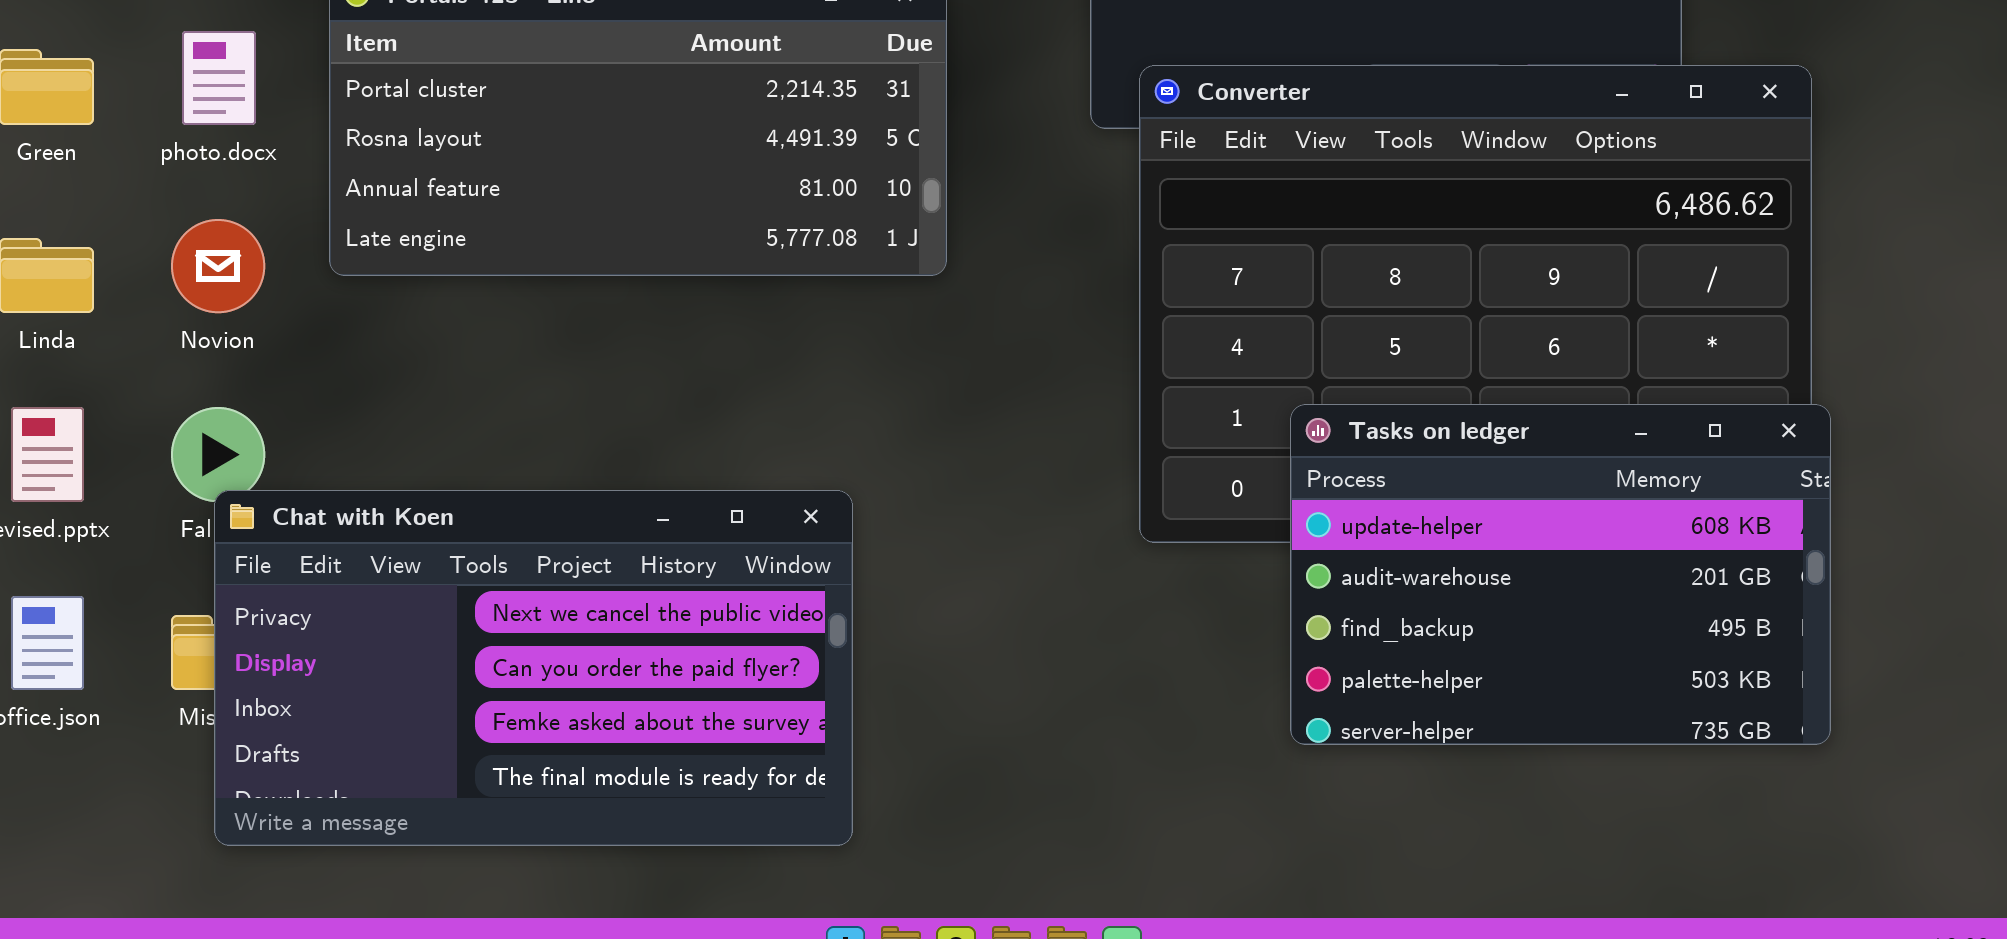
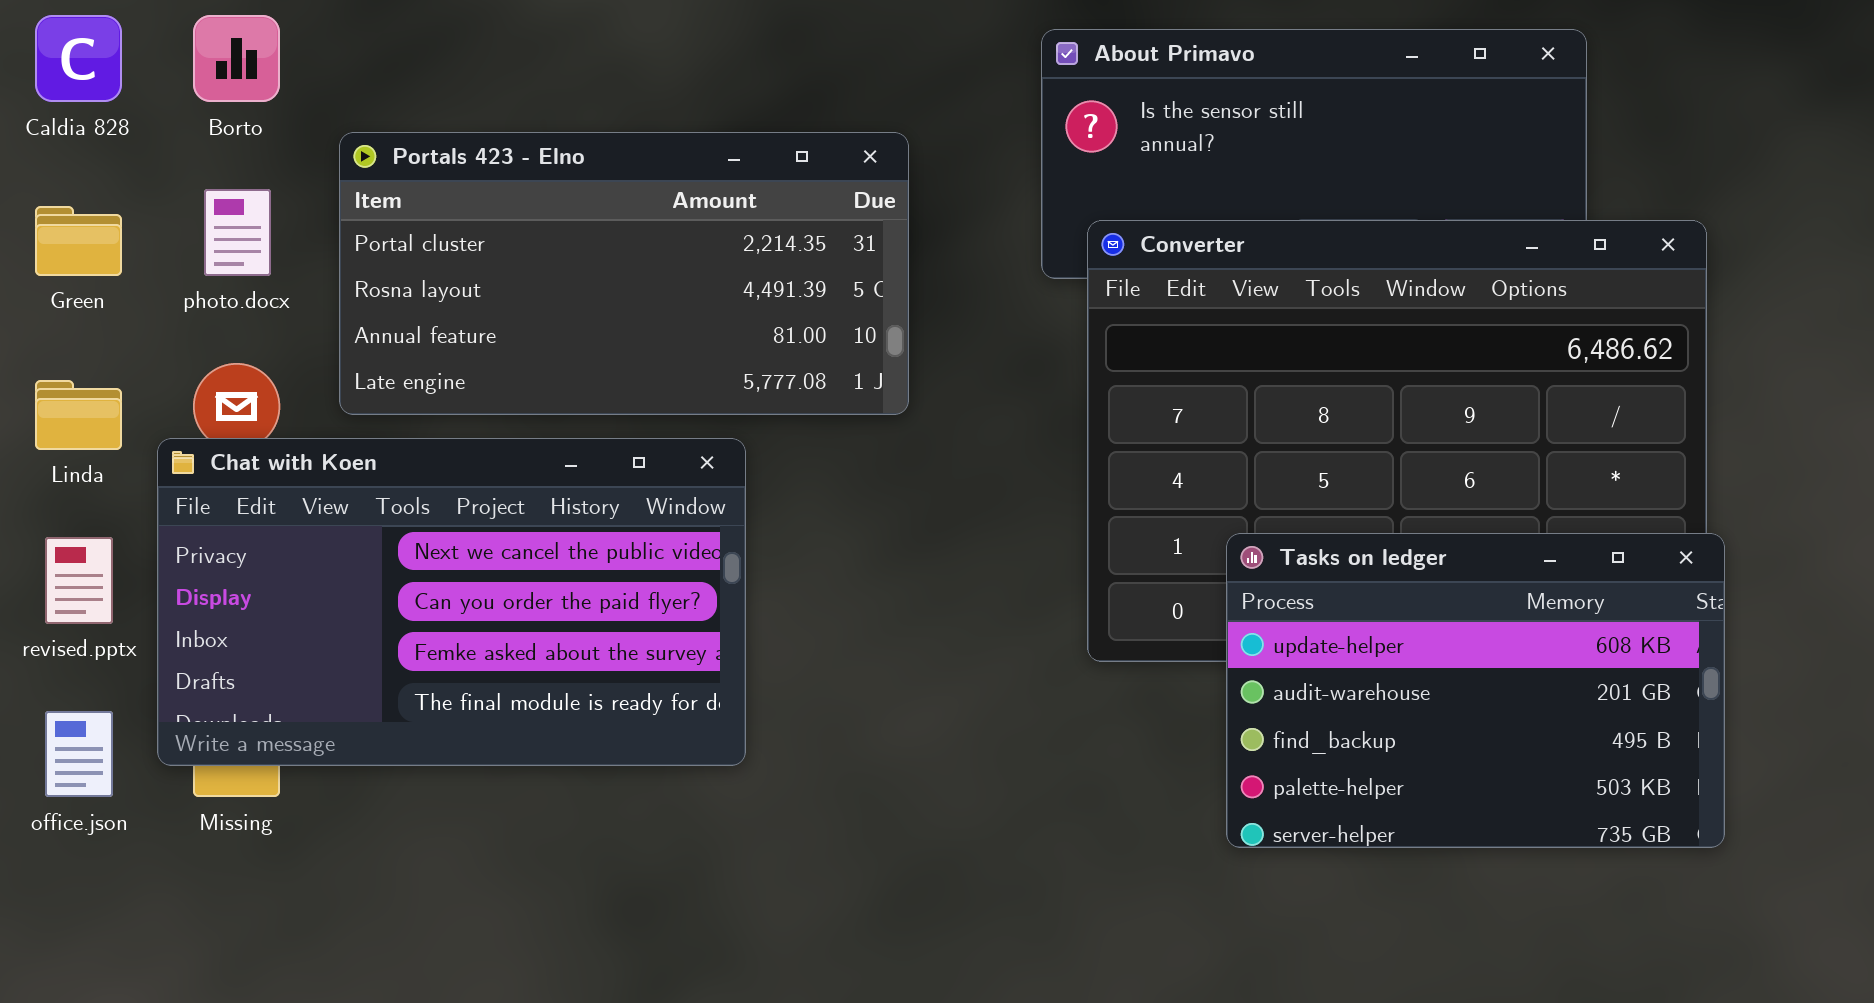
Chat with Koen: [214,490,853,846] -> [157,438,746,766], moved

